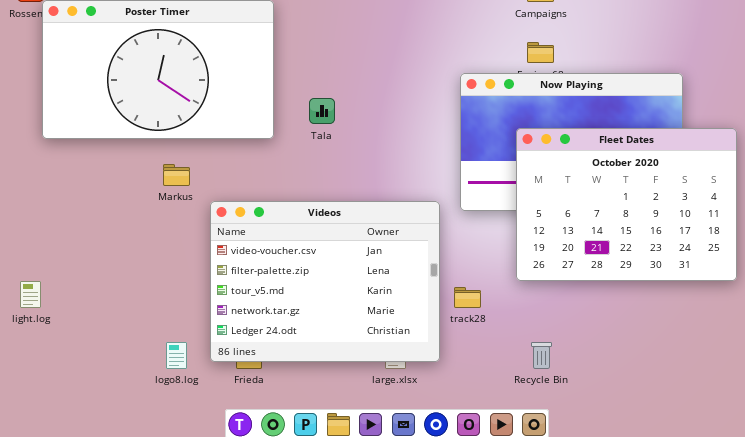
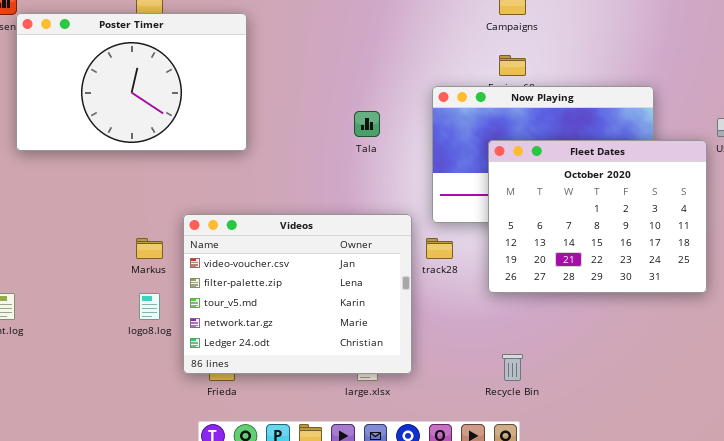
Tala: [309,98,335,124] -> [354,111,380,137], moved
Markus: [163,164,190,186] -> [136,238,163,259], moved
track28: [454,287,481,308] -> [426,238,453,259], moved
logo8.log: [166,342,187,369] -> [139,293,160,320], moved

